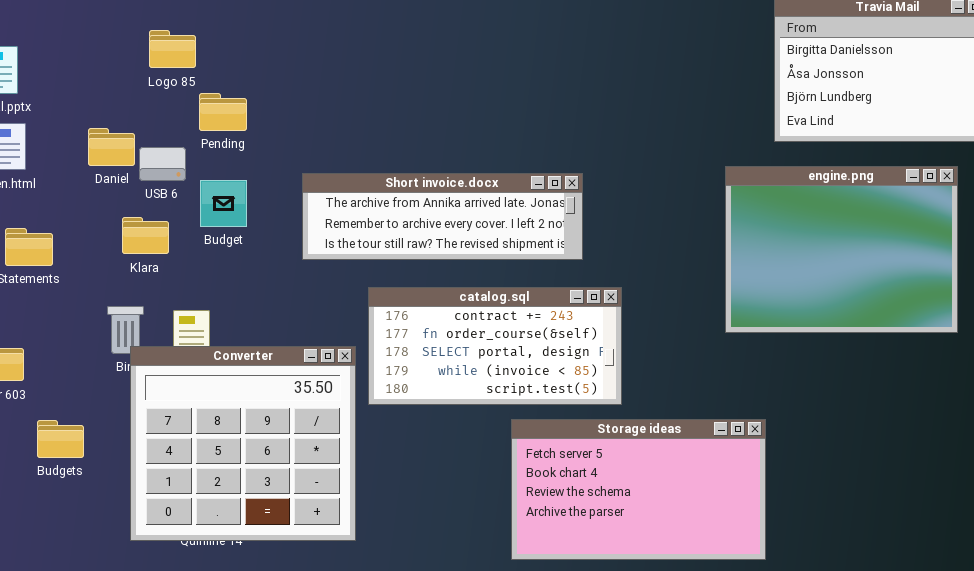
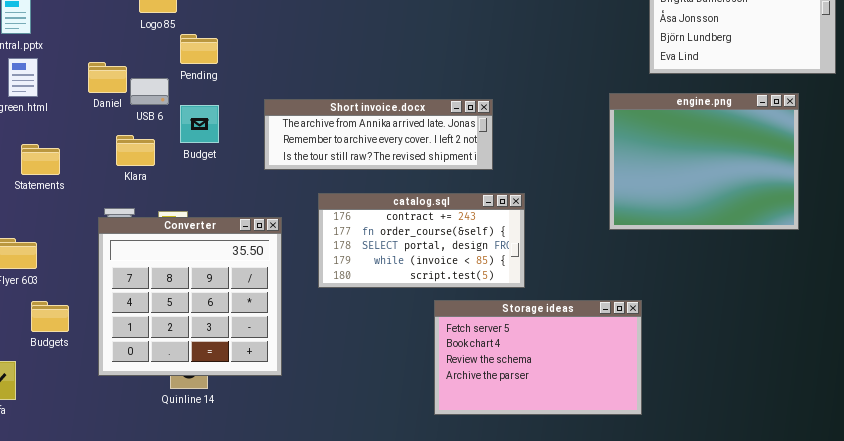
Converter: [130,346,356,541] -> [98,217,282,376], moved
Budgets: [37,420,84,458] -> [31,301,69,332], moved

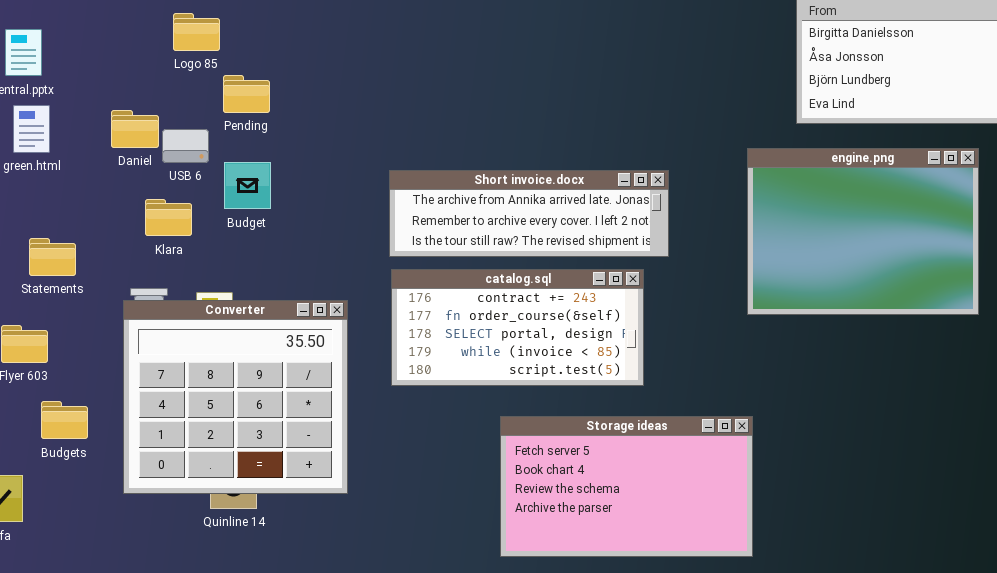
Short invoice.docx: [264,99,493,170] -> [389,170,669,257], moved
Statements: [21,144,60,175] -> [29,238,76,276], moved
Storage ideas: [434,300,642,415] -> [500,416,753,557], moved

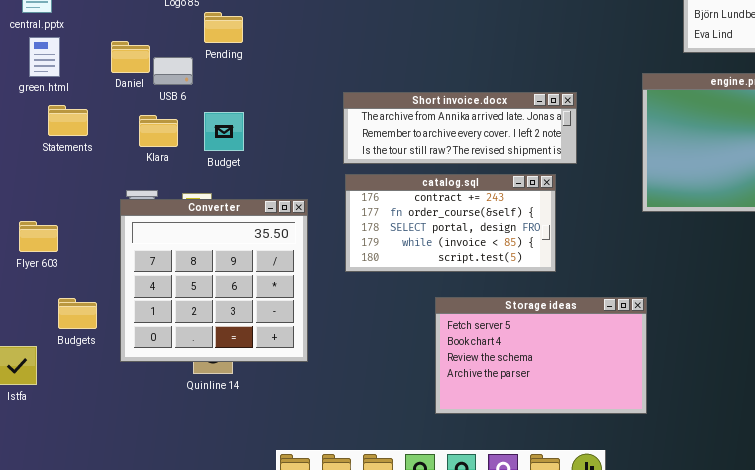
Budget: [224,162,271,209] -> [204,112,244,151], moved
Statements: [29,238,76,276] -> [48,105,88,136], moved
Budgets: [41,401,88,439] -> [58,298,97,329], moved

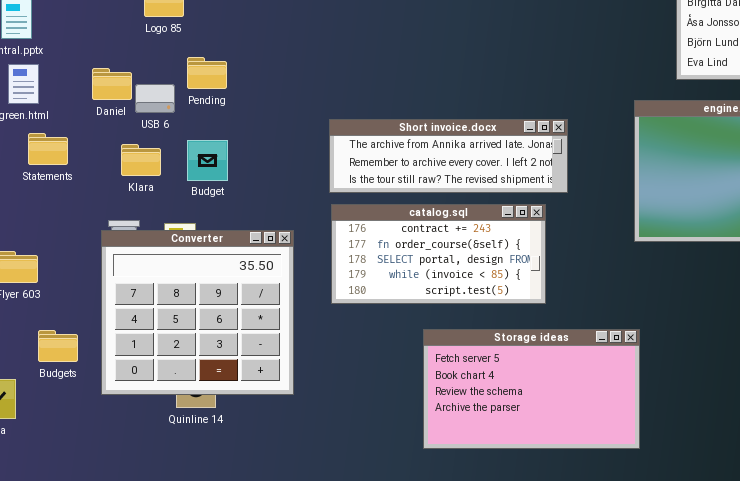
Pending: [204,12,243,43] -> [187,57,227,89], moved

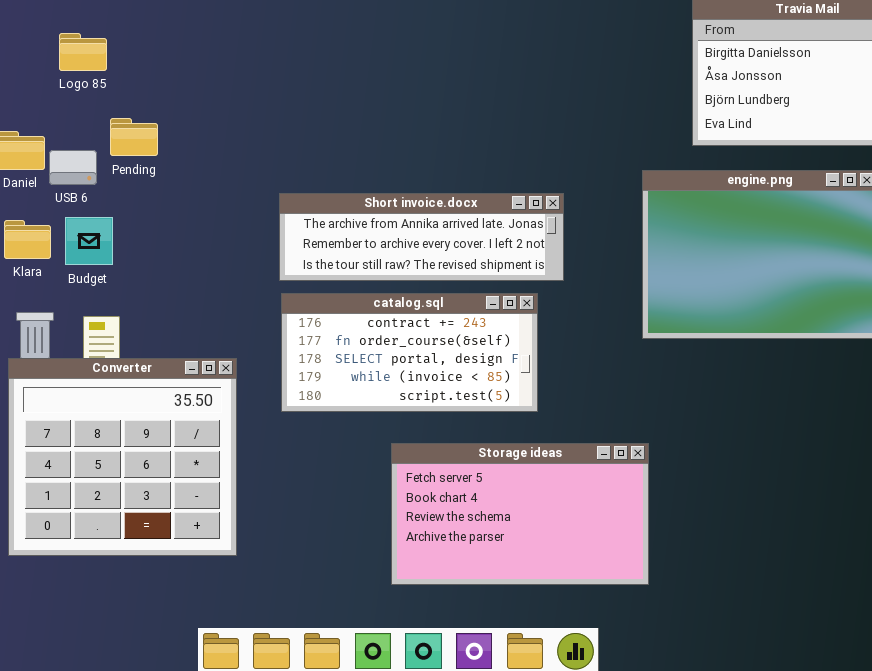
Budget: [187,140,228,181] -> [65,217,113,265], moved
Klara: [121,144,161,176] -> [4,220,51,259], moved
Converter: [101,230,294,395] -> [8,358,237,556], moved

